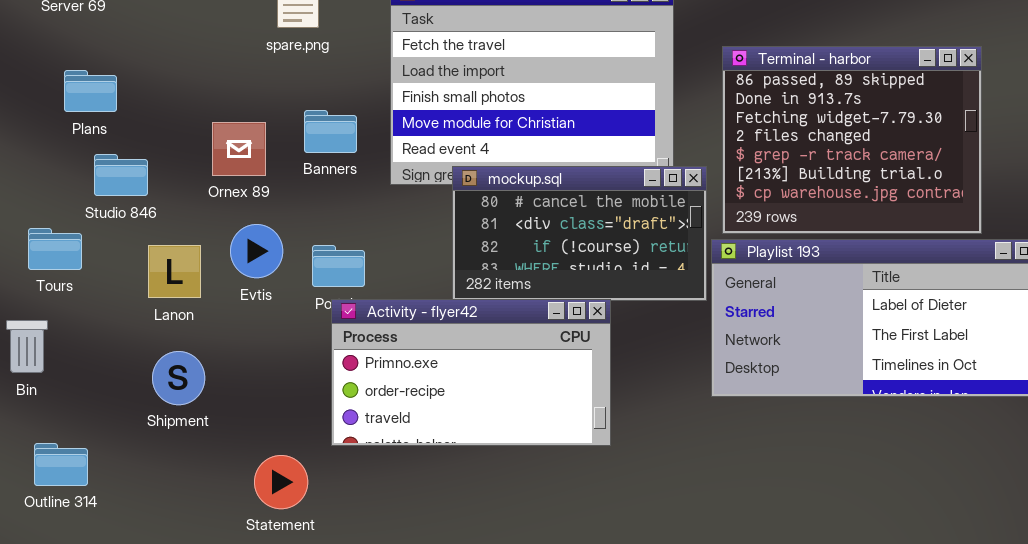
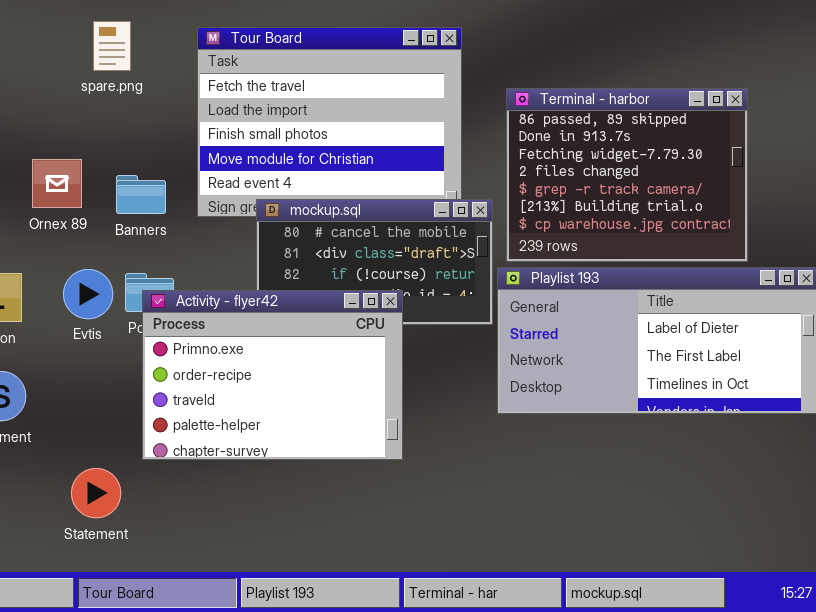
Banners: [304,110,357,153] -> [116,175,166,214], moved
Evtis: [230,224,283,278] -> [63,269,113,319], moved
Activity - flyer42: [331,299,611,446] -> [142,290,403,460], resized

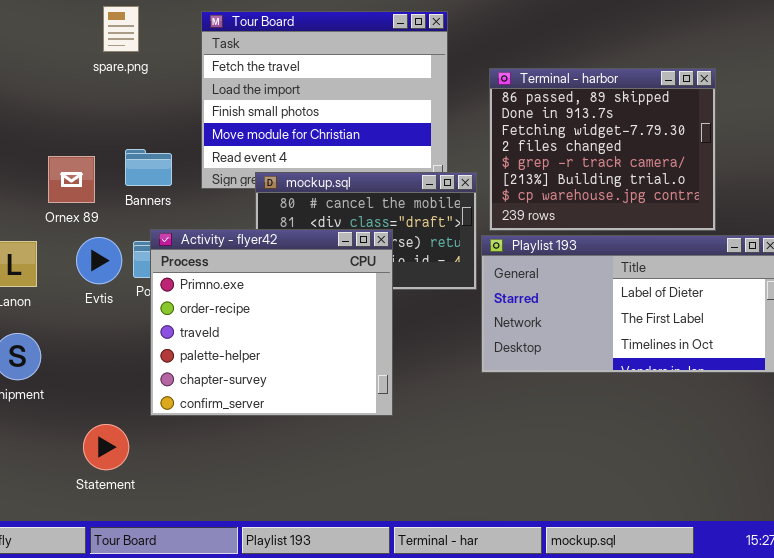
Ornex 89: [32,159,82,208] -> [48,156,95,203], moved
Activity - flyer42: [142,290,403,460] -> [150,229,393,416], resized

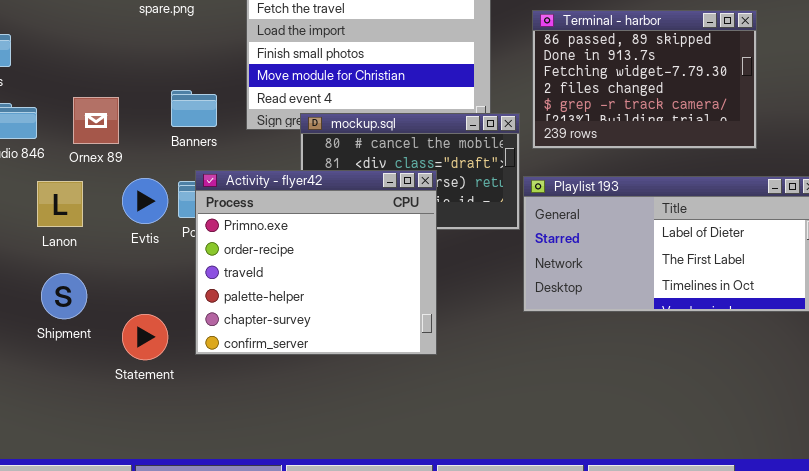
Terminal - harbor: [489,68,716,231] -> [532,10,757,149], resized
Ornex 89: [48,156,95,203] -> [73,97,119,144], moved
Statement: [83,424,129,470] -> [122,314,168,360], moved

